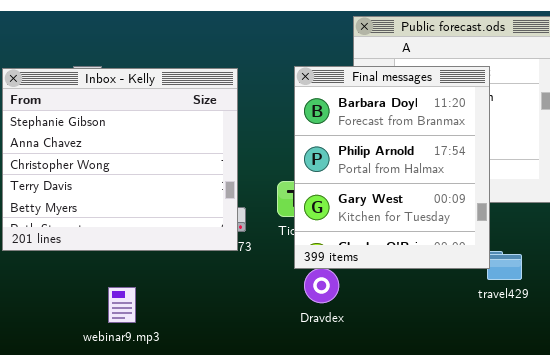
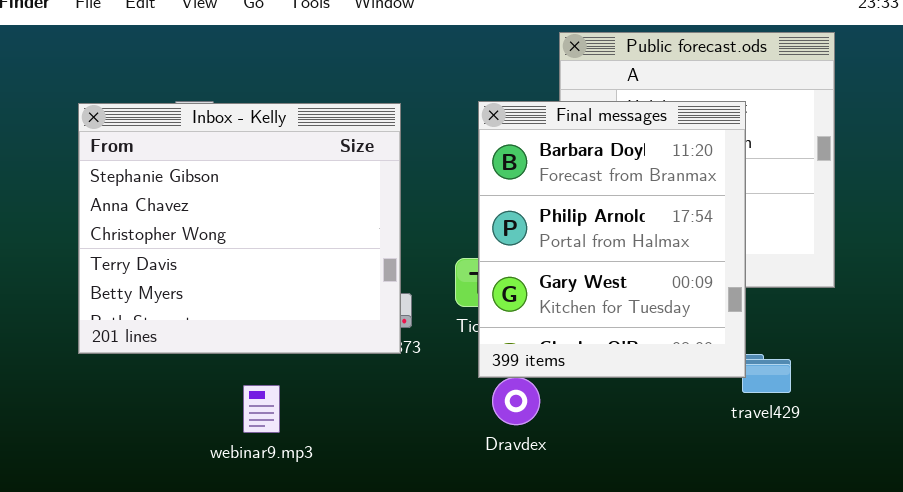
webinar9.mp3: [108,287,136,323] -> [243,385,280,433], moved

